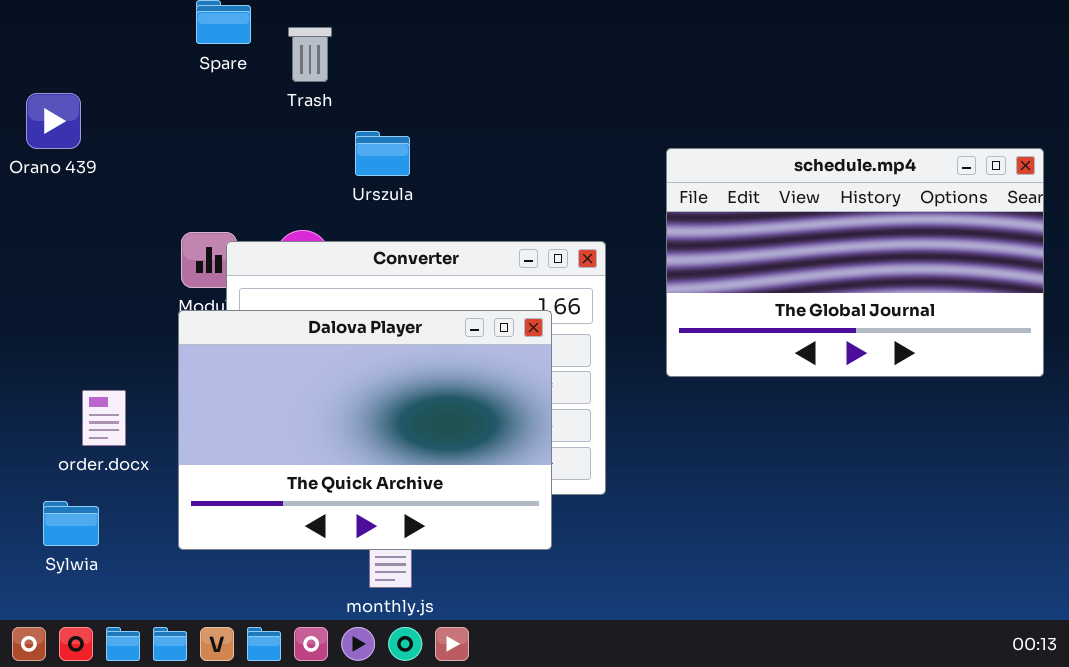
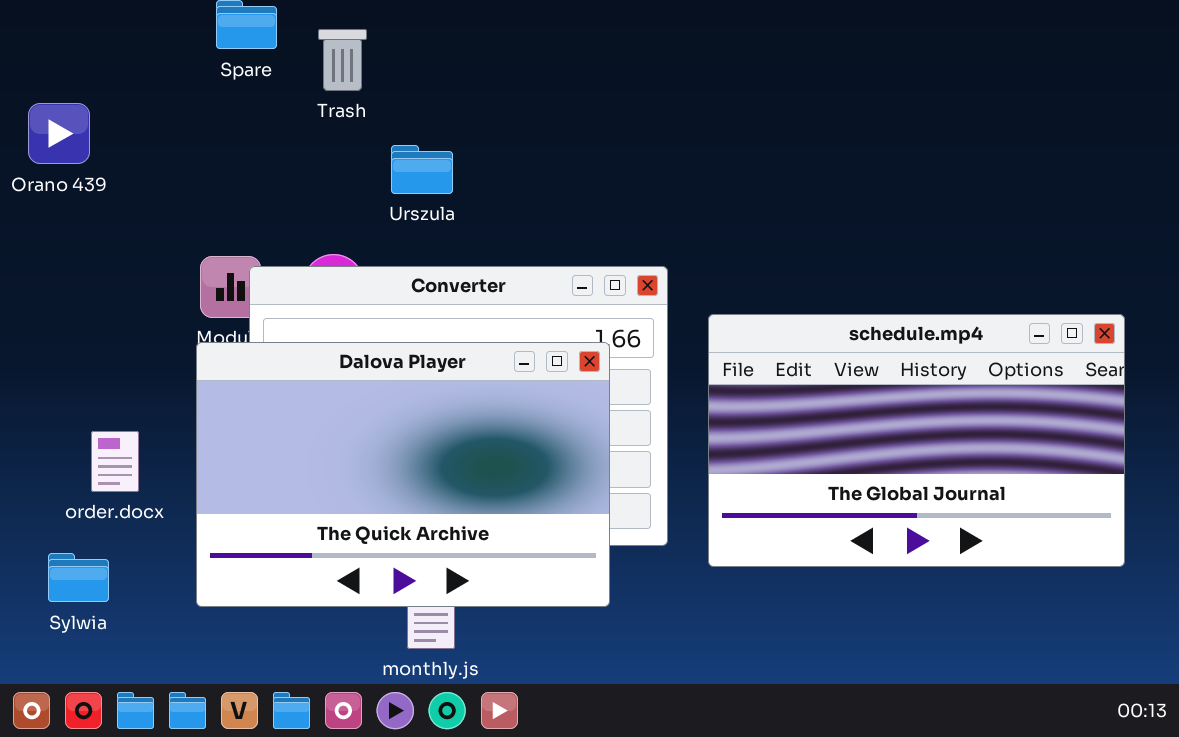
schedule.mp4: [666,148,1044,377] -> [708,314,1125,567], moved

